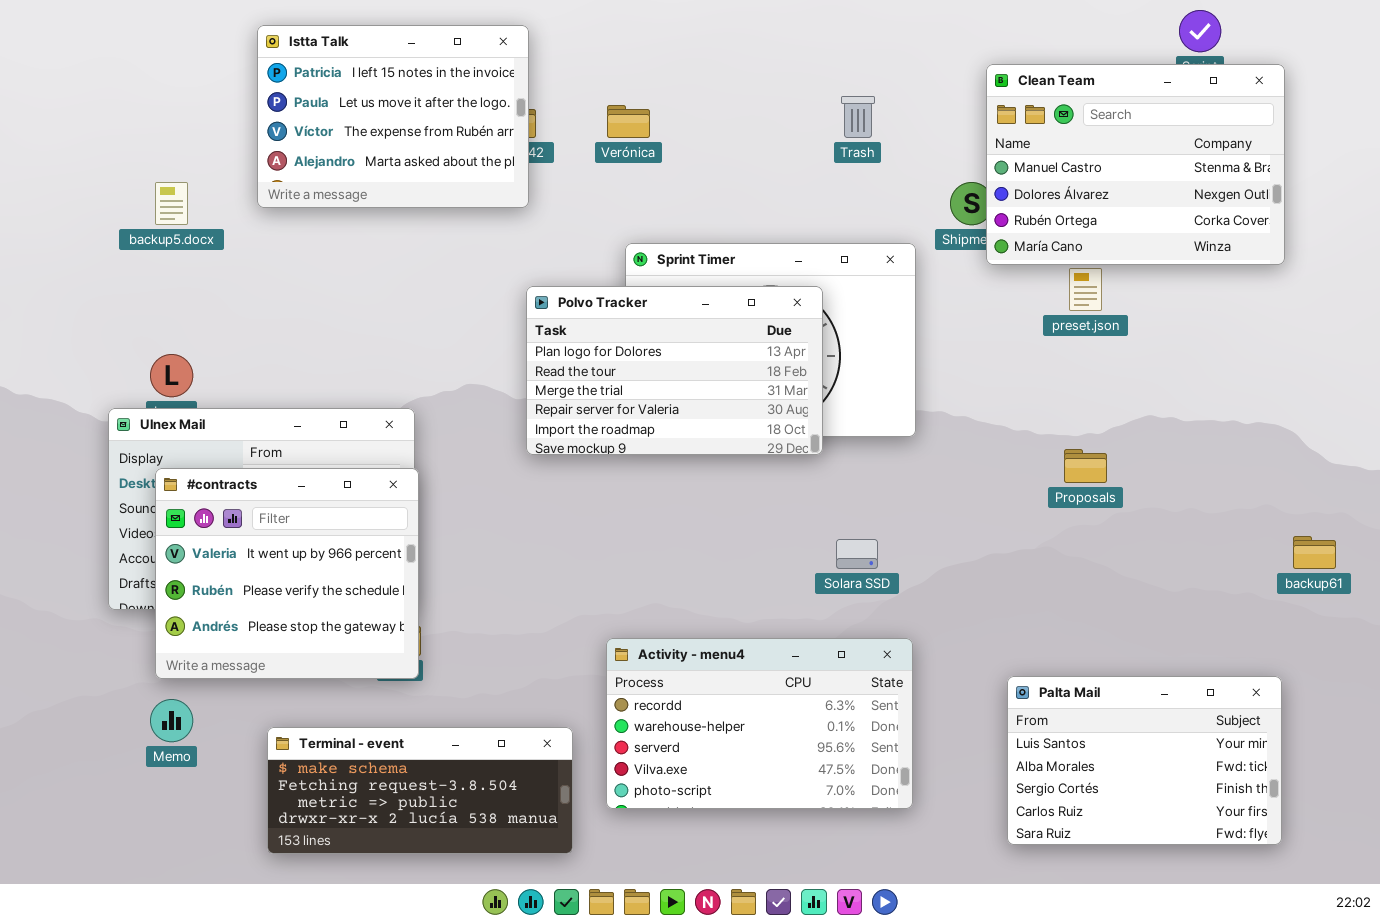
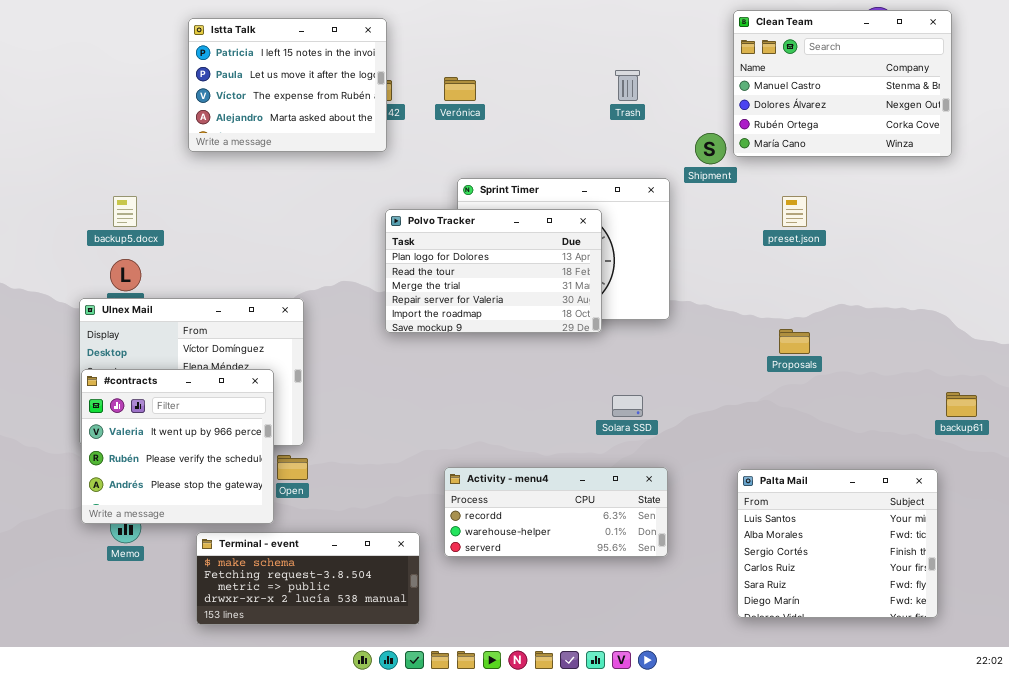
Clean Team: [986,64,1285,265] -> [733,10,952,157], moved
backup5.docx: [155,182,188,225] -> [113,196,137,227], moved
#contracts: [155,468,419,679] -> [81,369,274,524], moved
Activity - menu4: [606,638,913,809] -> [444,467,668,557], resized
Palta Mail: [1007,676,1282,845] -> [737,469,938,618], resized

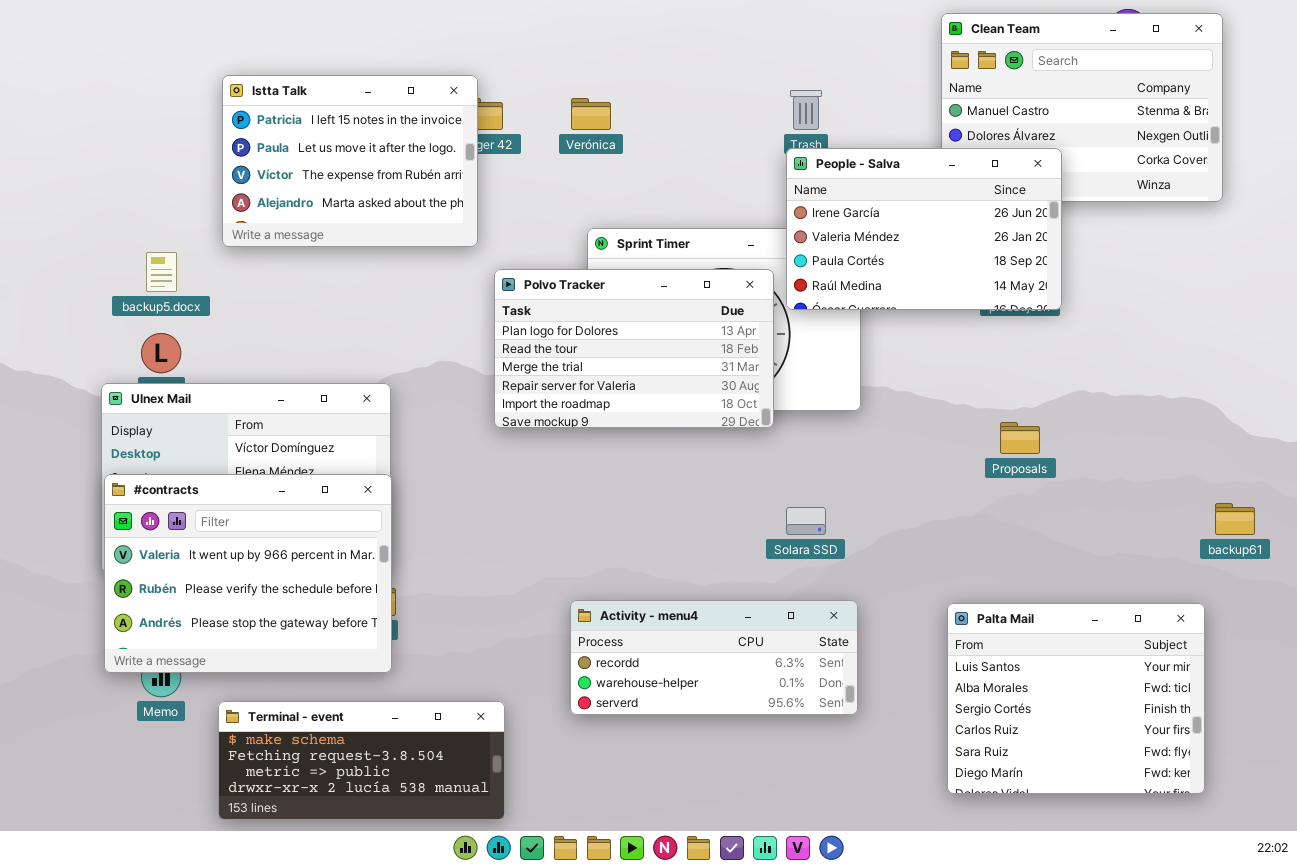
Istta Talk: [188,18,387,152] -> [222,75,478,247], moved
People - Salva: none -> [786,148,1062,310], opened
#contracts: [81,369,274,524] -> [104,474,392,673], resized
Terminal - event: [196,532,420,625] -> [218,701,505,820], moved

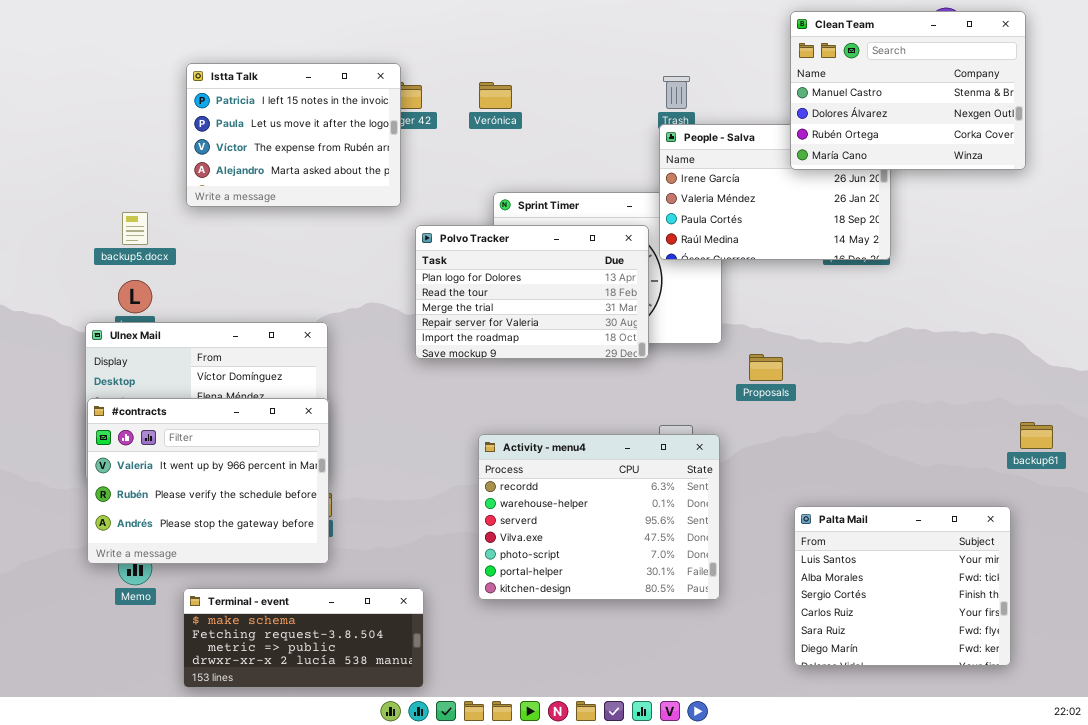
Clean Team: [941,13,1223,202] -> [790,11,1026,170], raised
Proposals: [1000,422,1040,454] -> [749,354,783,381], moved
Activity - menu4: [570,600,858,715] -> [478,434,720,600], resized

